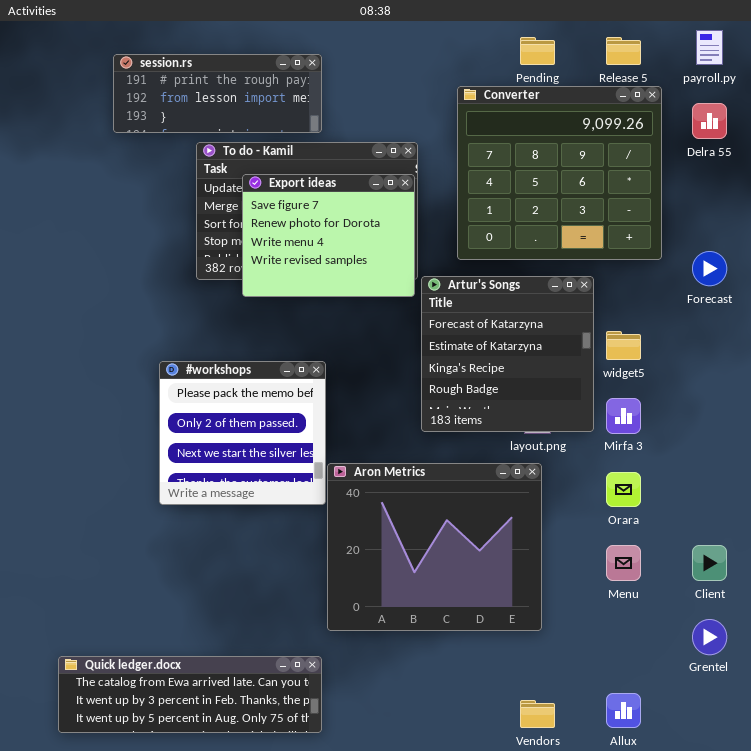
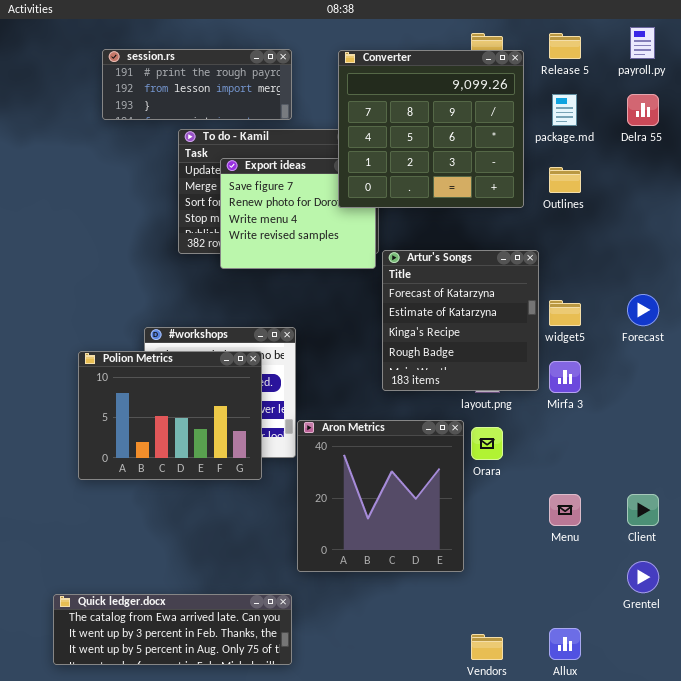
Converter: [457,86,662,260] -> [338,50,524,208], moved
Forecast: [692,251,727,286] -> [627,294,659,326], moved
Polion Metrics: none -> [78,351,262,480], opened
Aron Metrics: [327,463,542,631] -> [297,420,464,572], resized
Orara: [606,472,641,507] -> [471,427,503,460], moved

